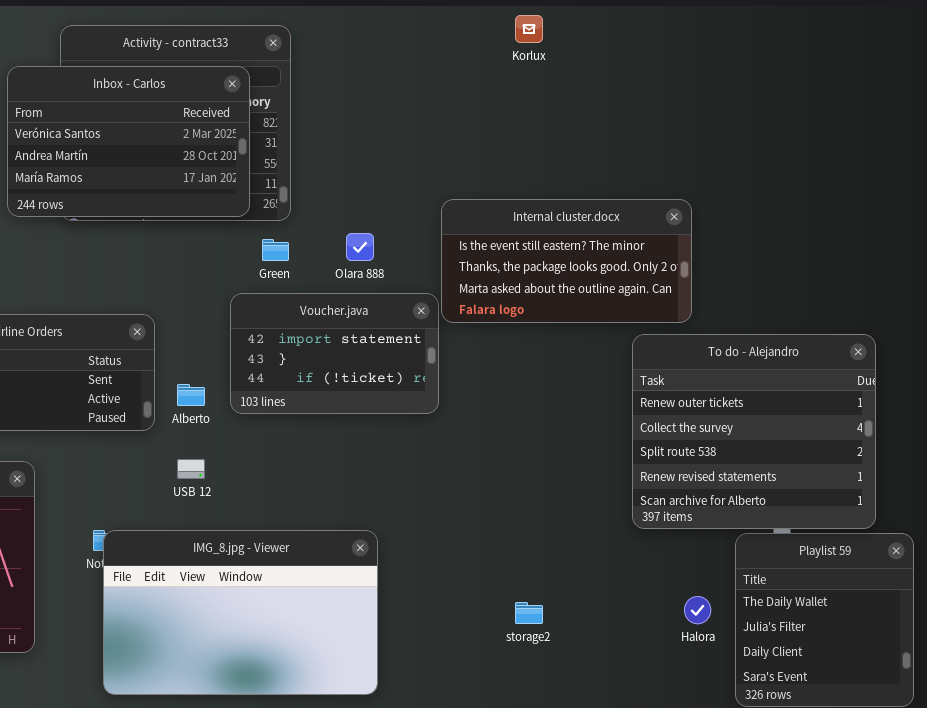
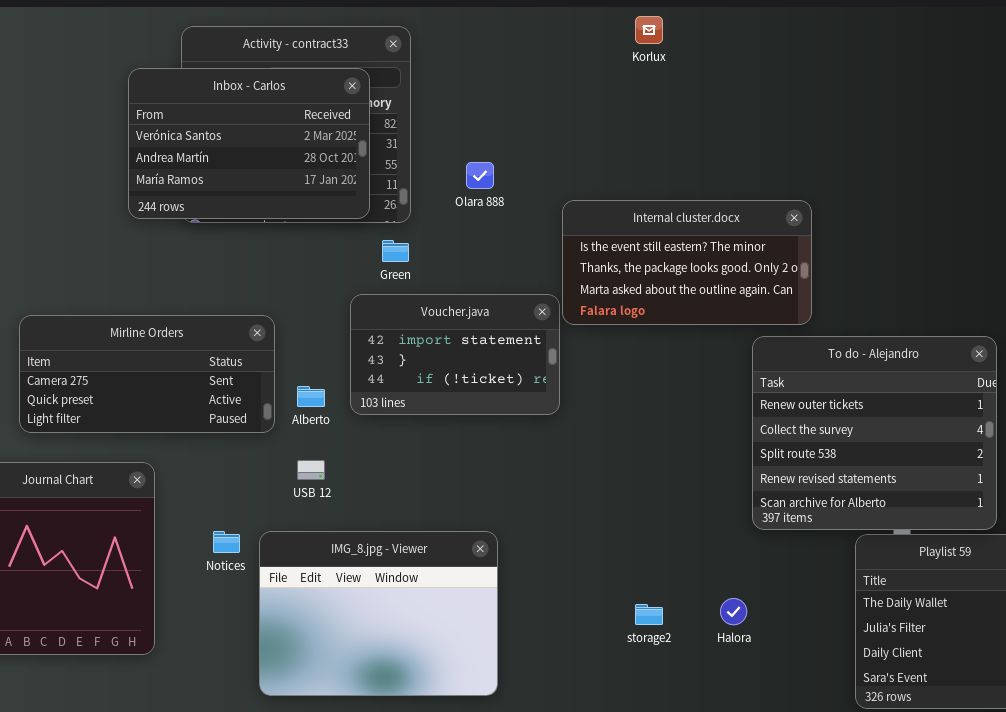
Olara 888: [346,233,374,261] -> [466,162,494,189], moved
IMG_8.jpg - Viewer: [103,530,378,695] -> [259,531,498,696], resized
Halora: [684,596,711,624] -> [720,598,747,625], moved

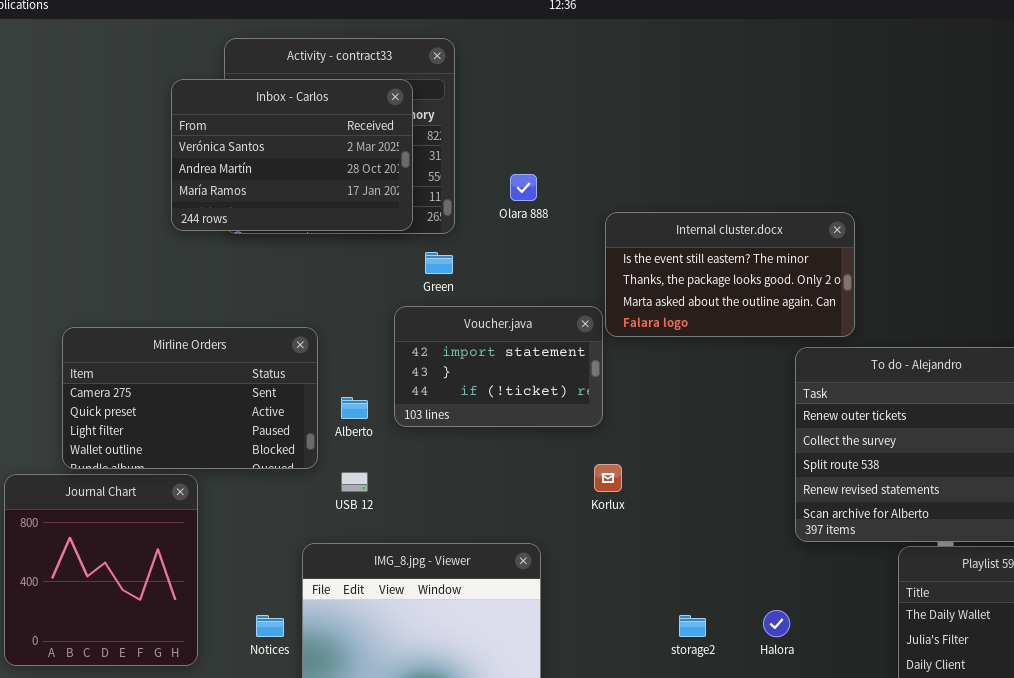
Korlux: [635,16,663,44] -> [594,464,622,492], moved
Mirline Orders: [19,315,275,433] -> [62,327,318,469], resized
Notices: [213,531,240,553] -> [256,615,284,637], moved

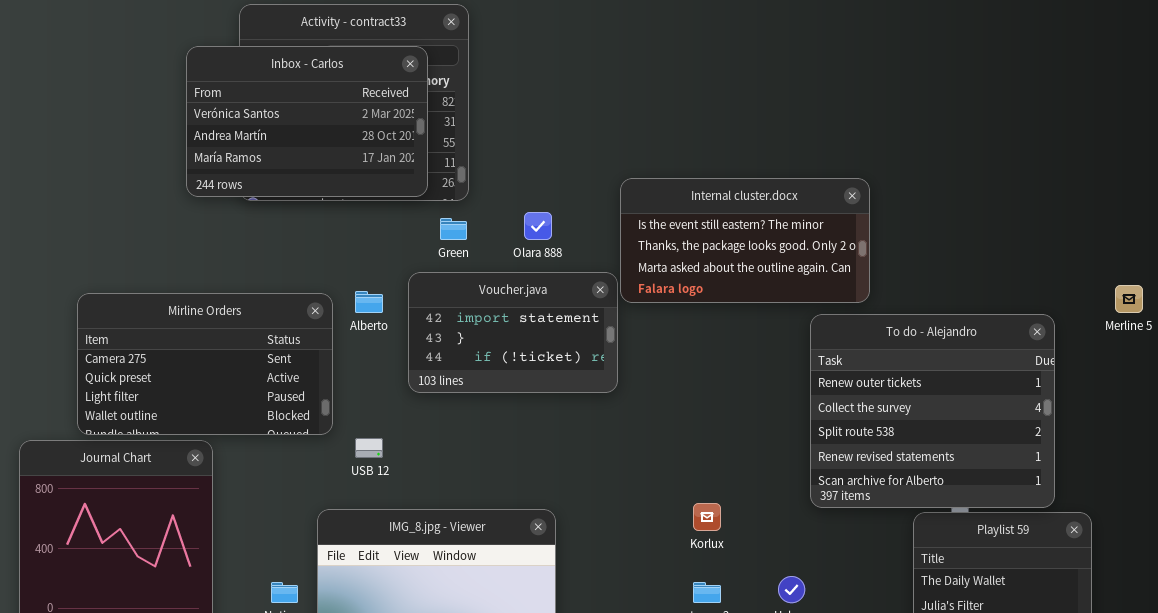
Olara 888: [510,174,537,201] -> [524,212,552,240], moved
Alberto: [341,397,368,419] -> [355,291,383,313], moved
Korlux: [594,464,622,492] -> [693,503,721,531], moved

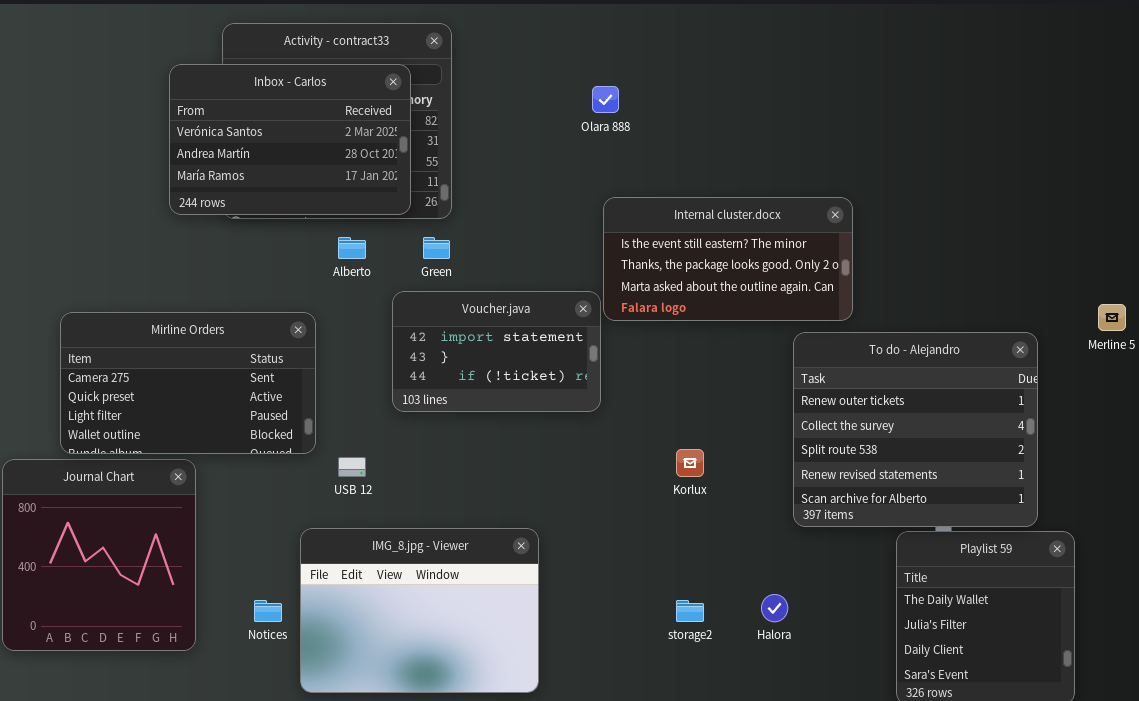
Olara 888: [524,212,552,240] -> [592,86,619,113], moved
Alberto: [355,291,383,313] -> [338,237,366,259], moved
Korlux: [693,503,721,531] -> [676,449,704,477], moved

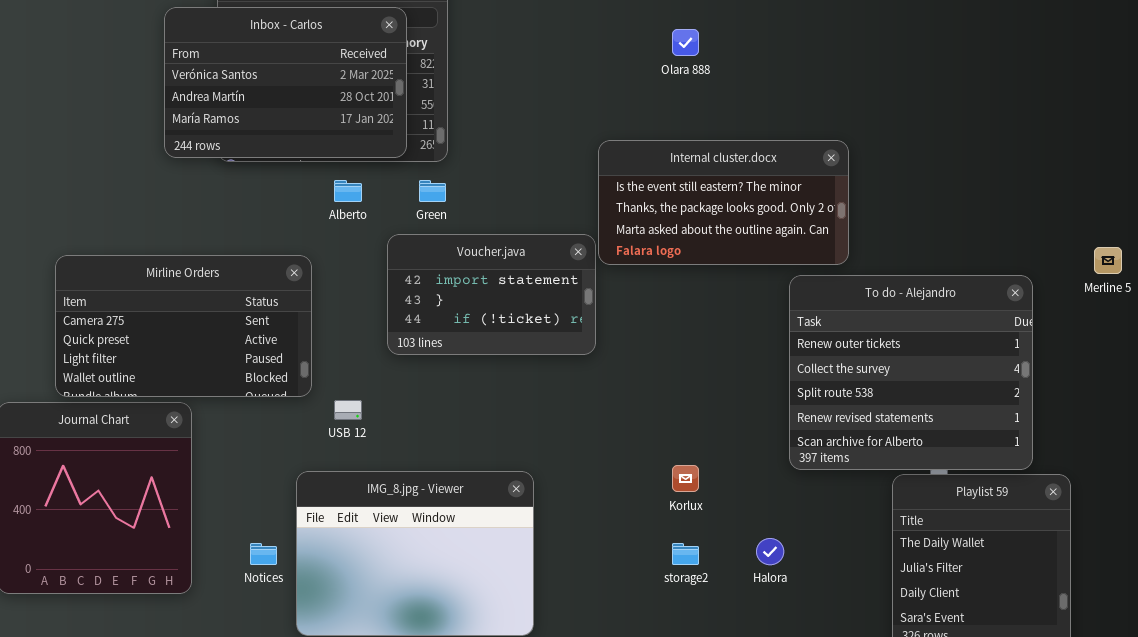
Olara 888: [592,86,619,113] -> [672,29,699,56], moved
Korlux: [676,449,704,477] -> [672,465,699,492], moved

